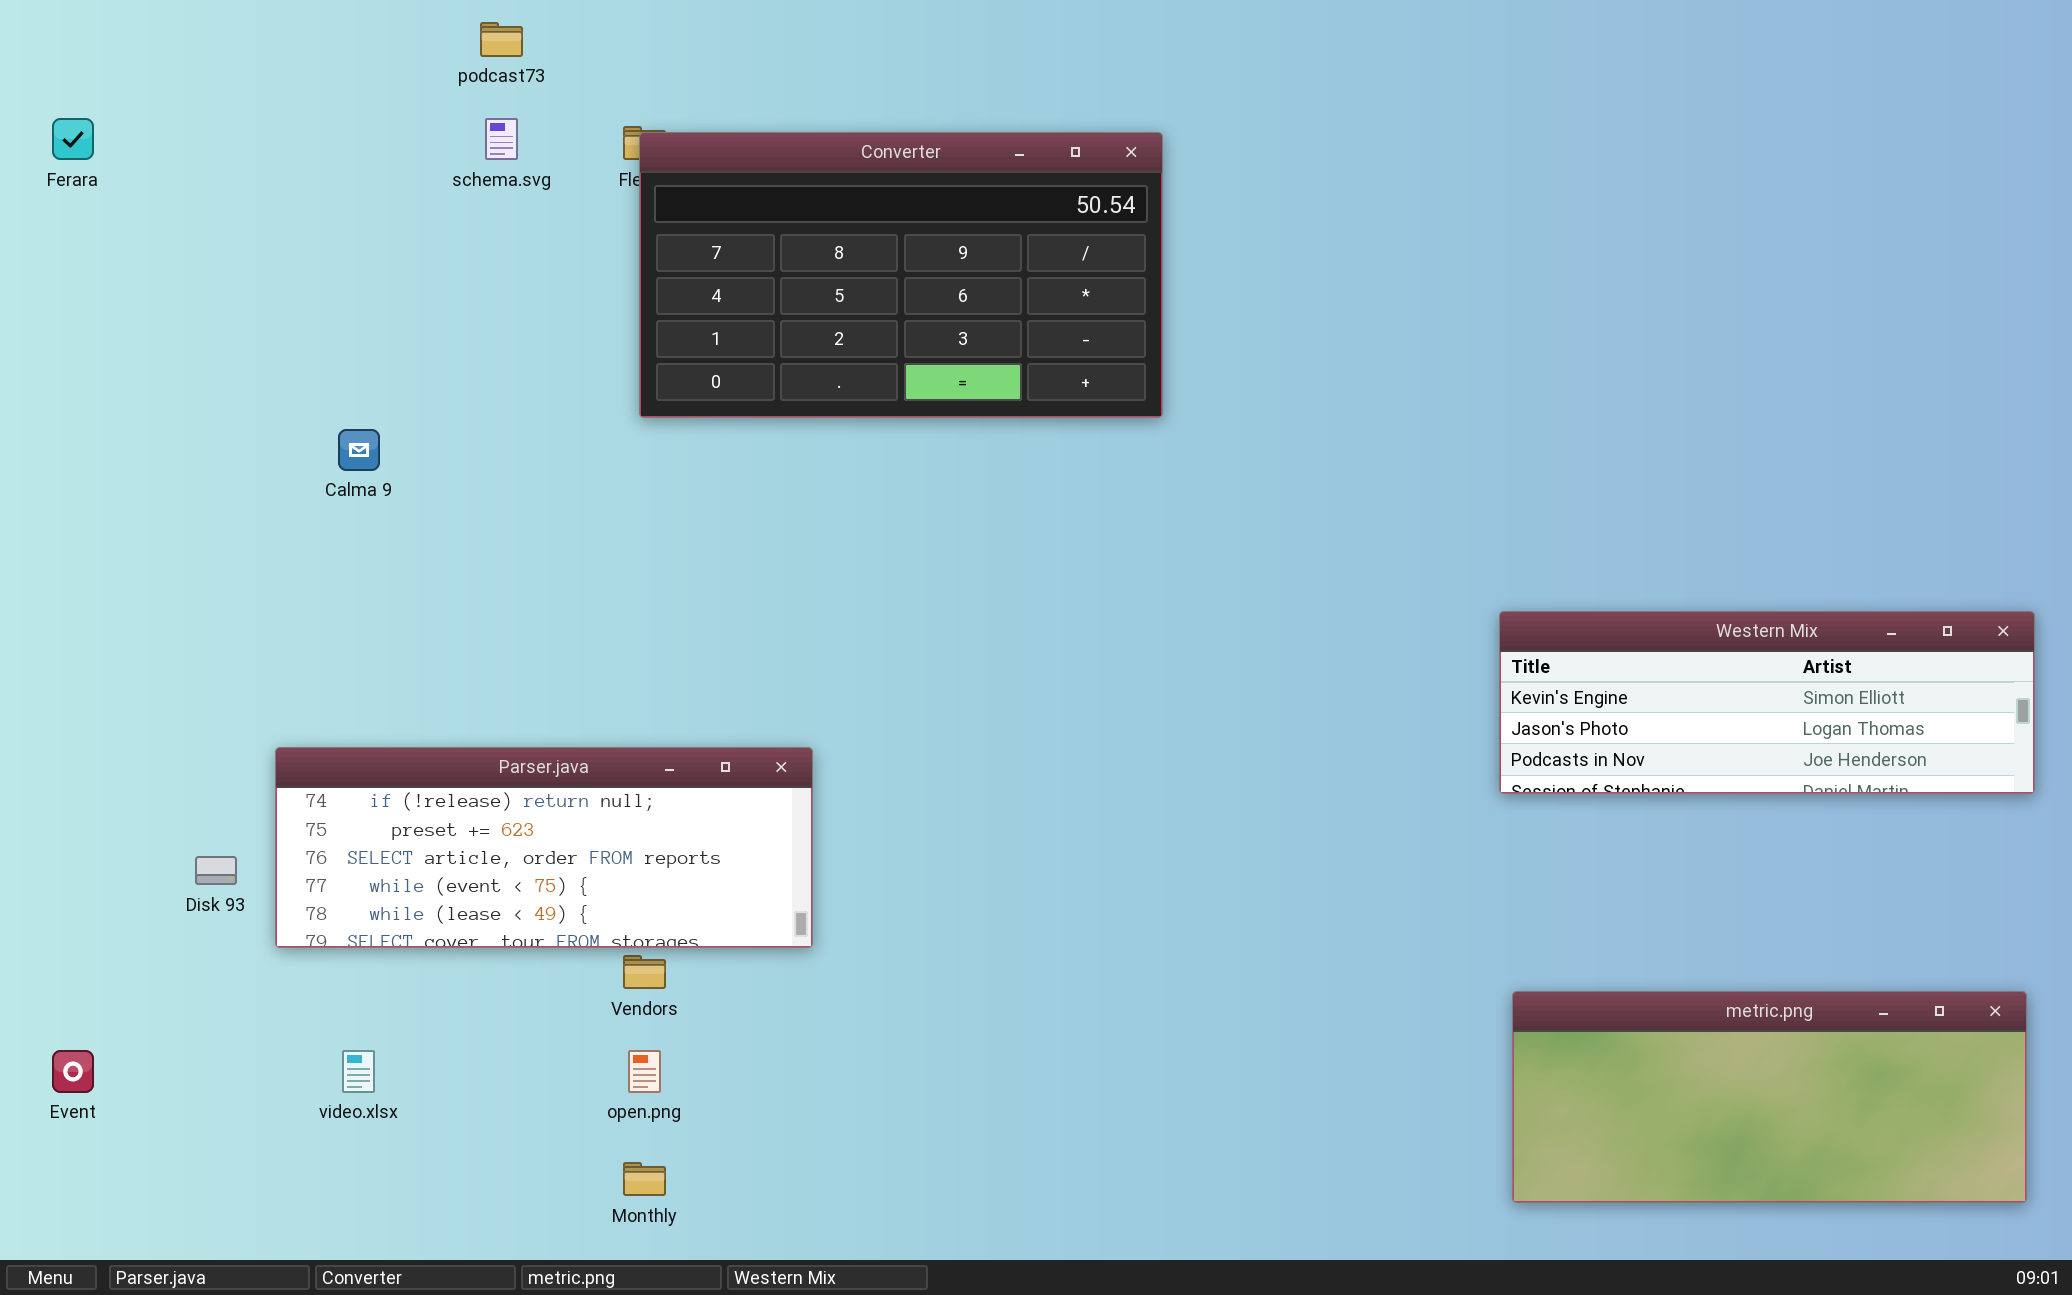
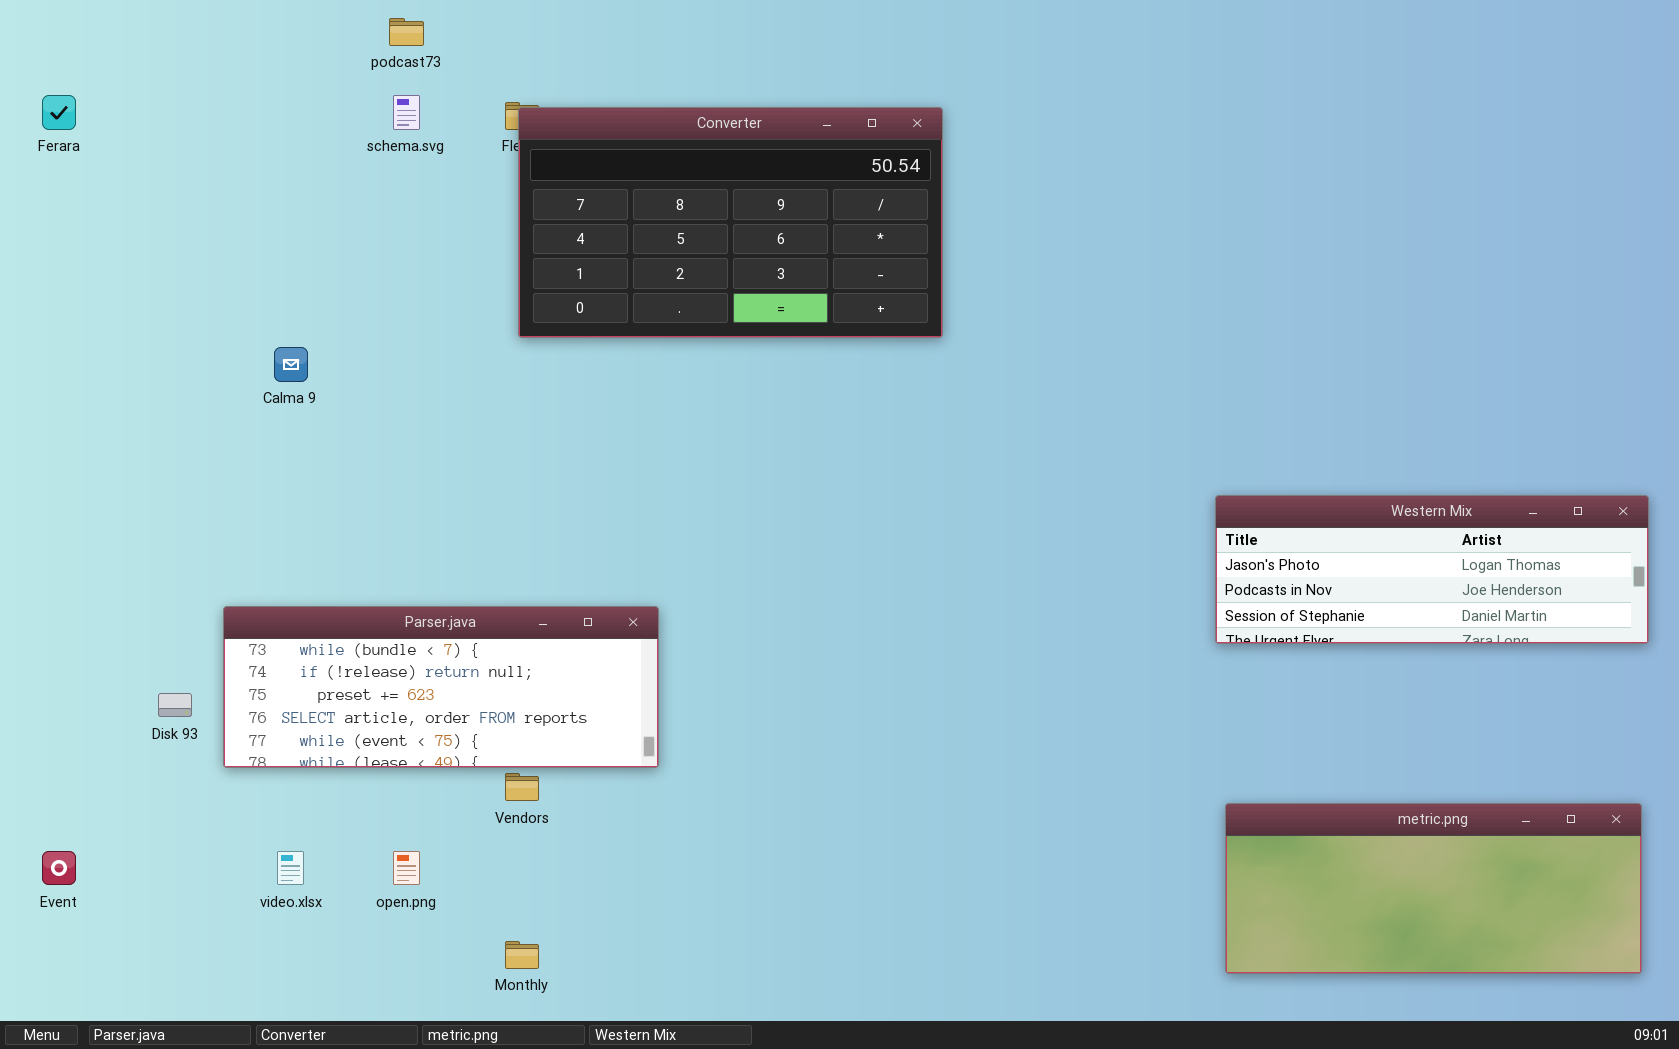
Western Mix: [1499,611,2035,794] -> [1215,495,1649,644], scrolled down 1 row
Parser.java: [275,747,813,948] -> [223,606,659,768], scrolled up 1 row
open.png: [628,1050,661,1093] -> [393,851,420,885], moved

